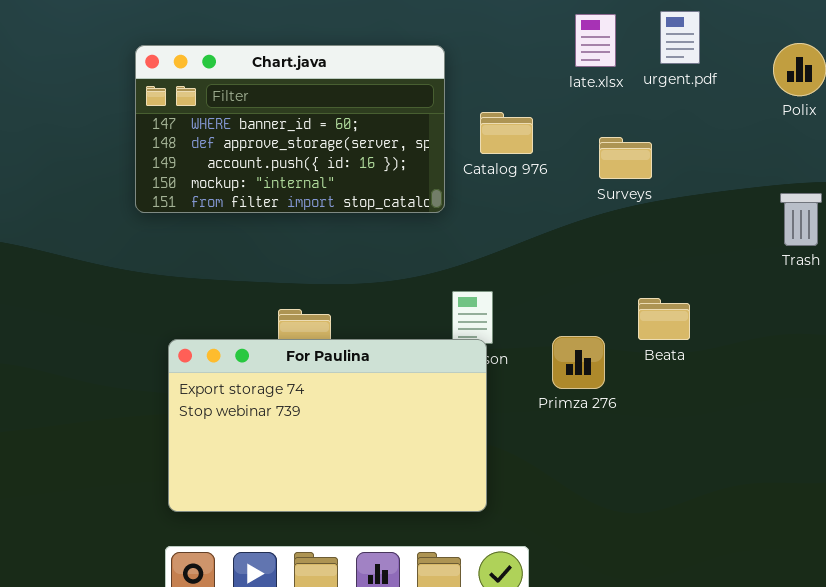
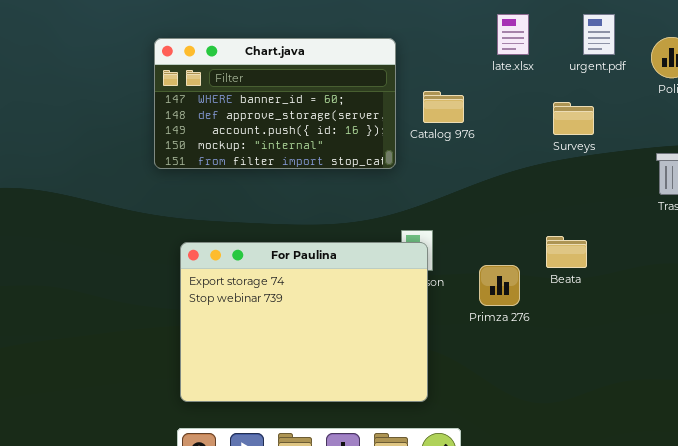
urgent.pdf: [660,11,700,64] -> [583,14,615,55], moved
Surveys: [599,137,652,179] -> [553,102,594,135], moved
For Paulina: [168,339,487,512] -> [180,242,428,402], resized

